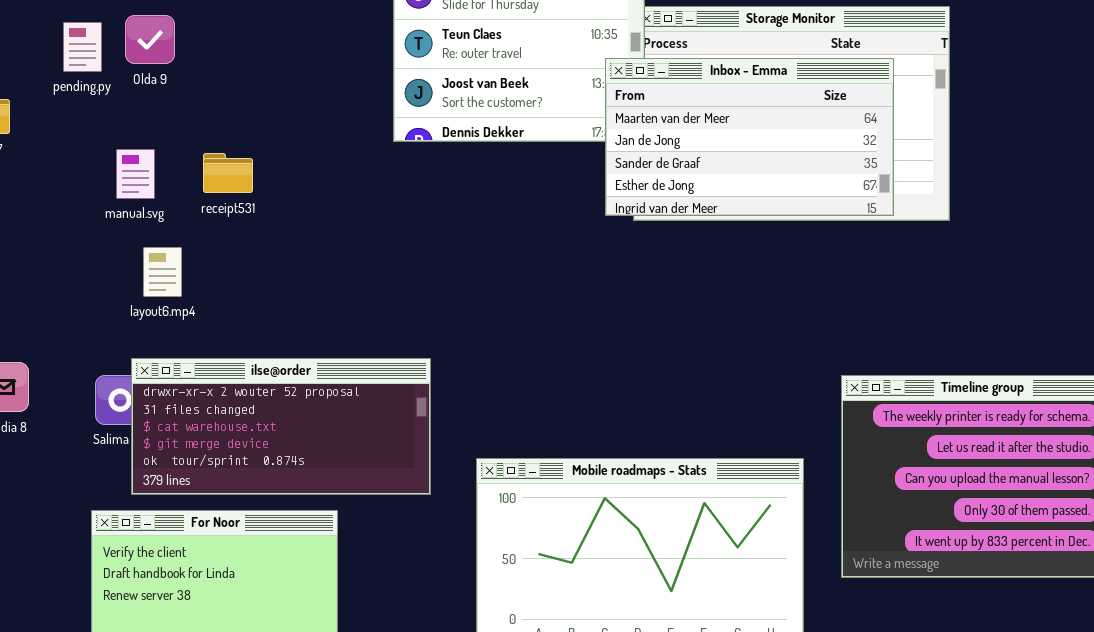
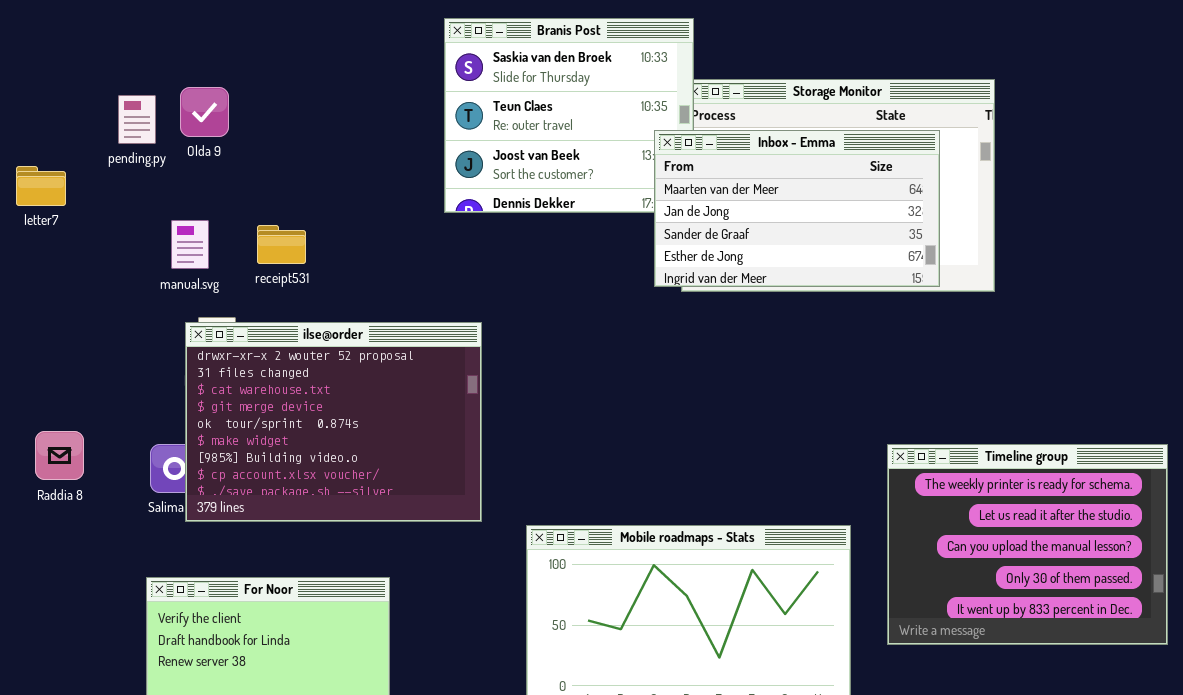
ilse@order: [131,358,431,495] -> [185,322,482,522], moved, resized

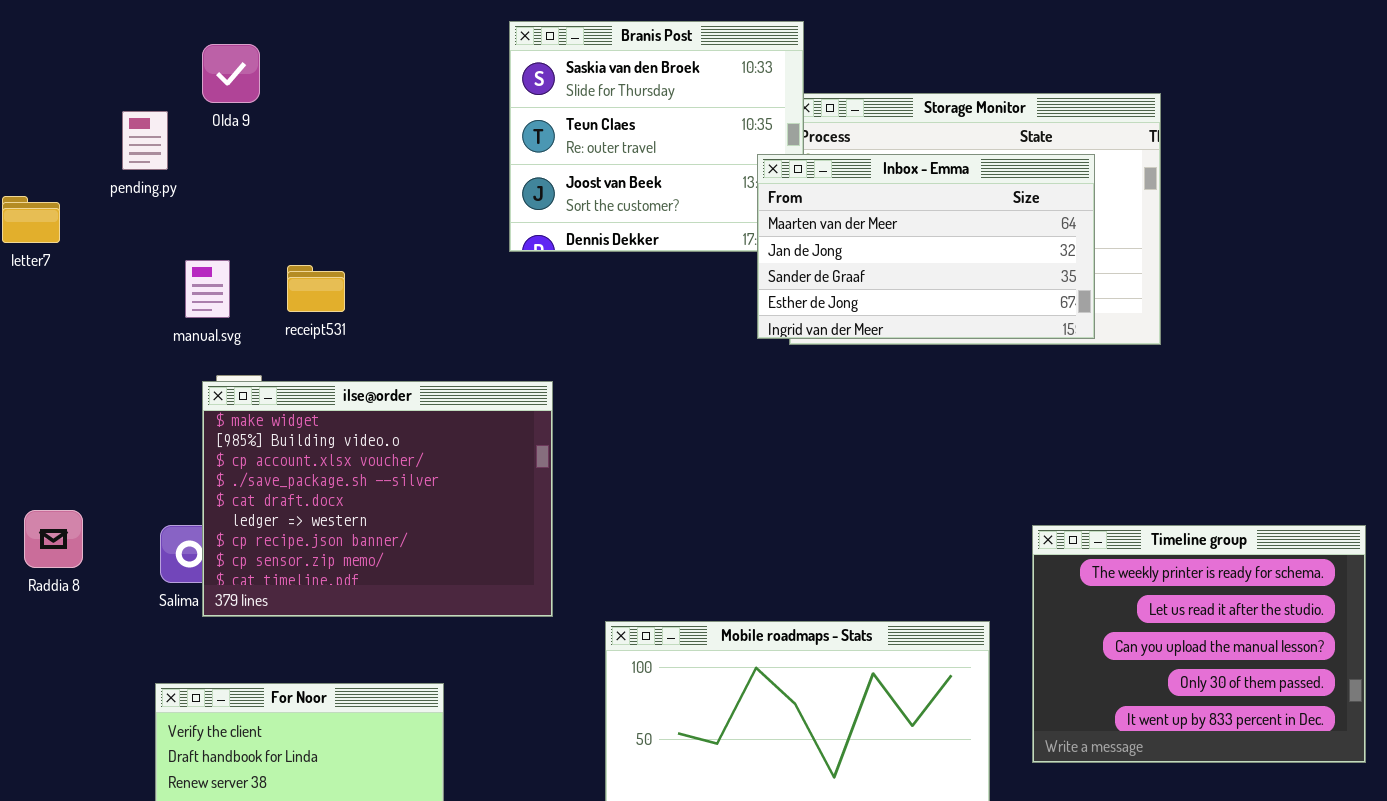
Olda 9: [180,87,229,137] -> [202,44,260,103], moved
ilse@order: [185,322,482,522] -> [202,381,553,617], scrolled down 5 rows

